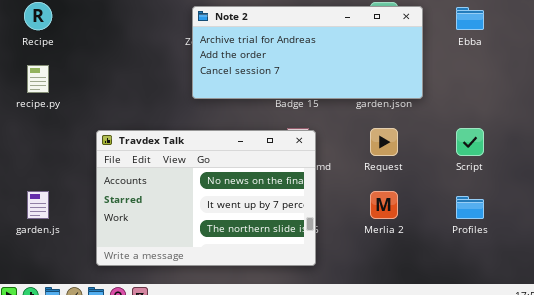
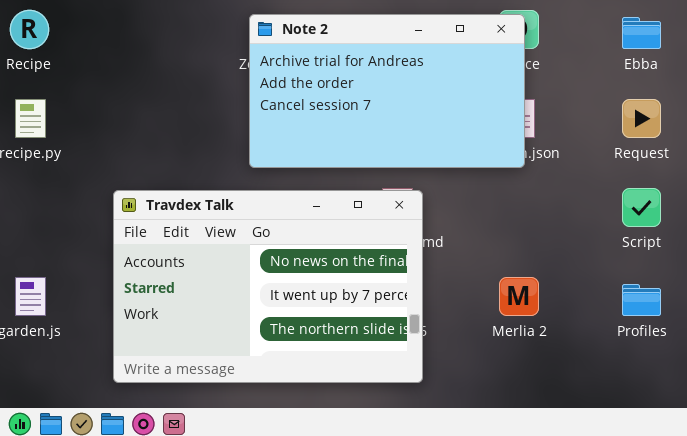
Note 2: [192,6,423,99] -> [249,14,525,168], resized
Request: [370,128,398,156] -> [622,99,661,138], moved

